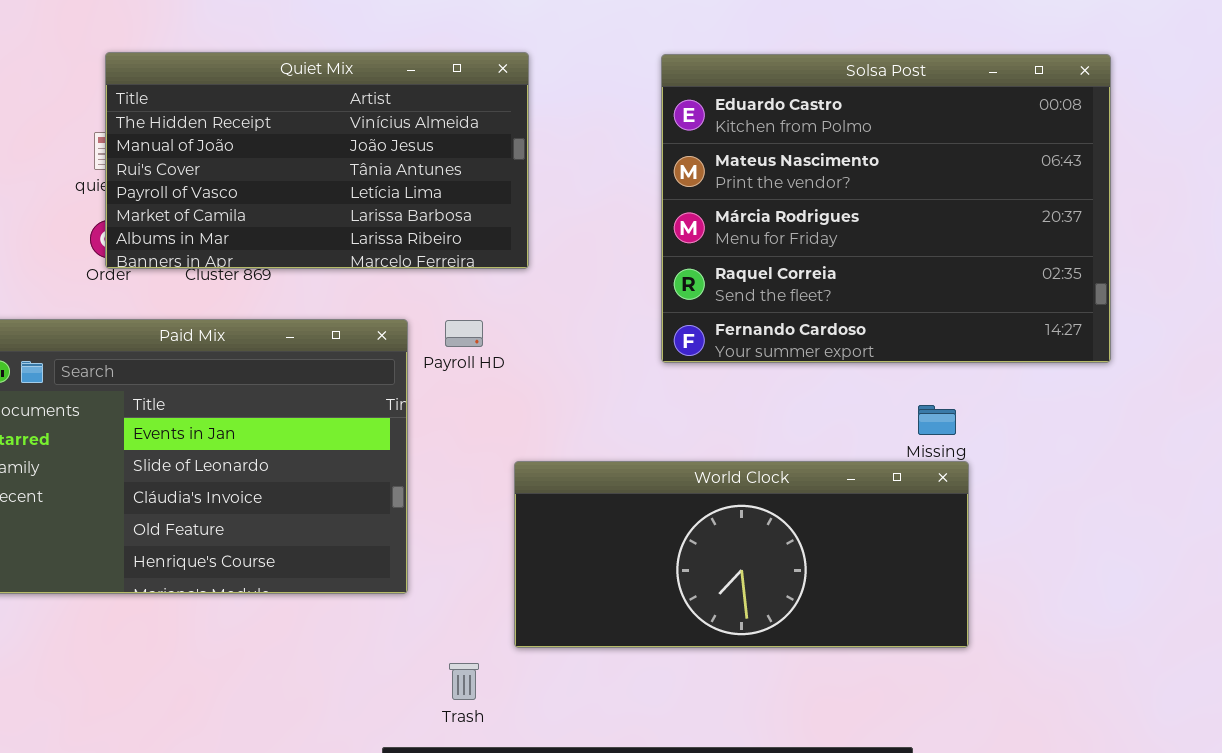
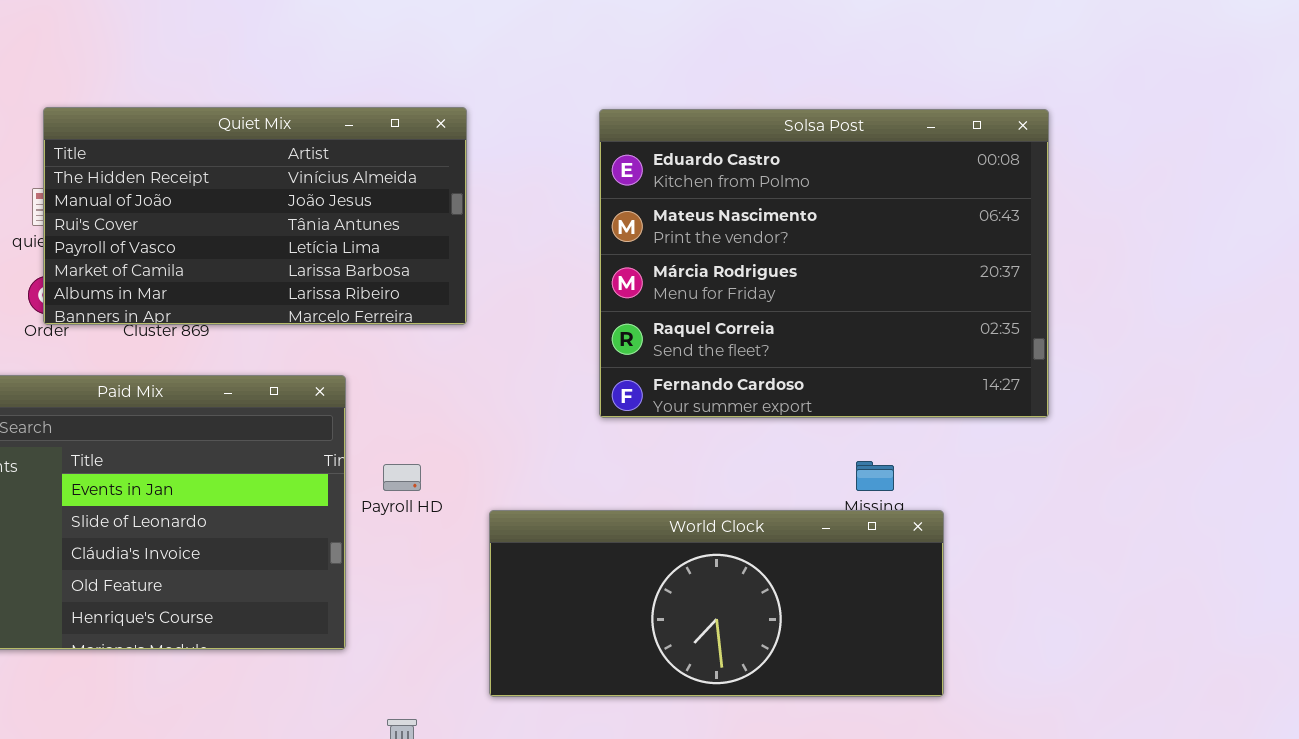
Payroll HD: [445,320,483,347] -> [383,464,421,491], moved
World Clock: [514,461,969,648] -> [489,510,944,697], moved

